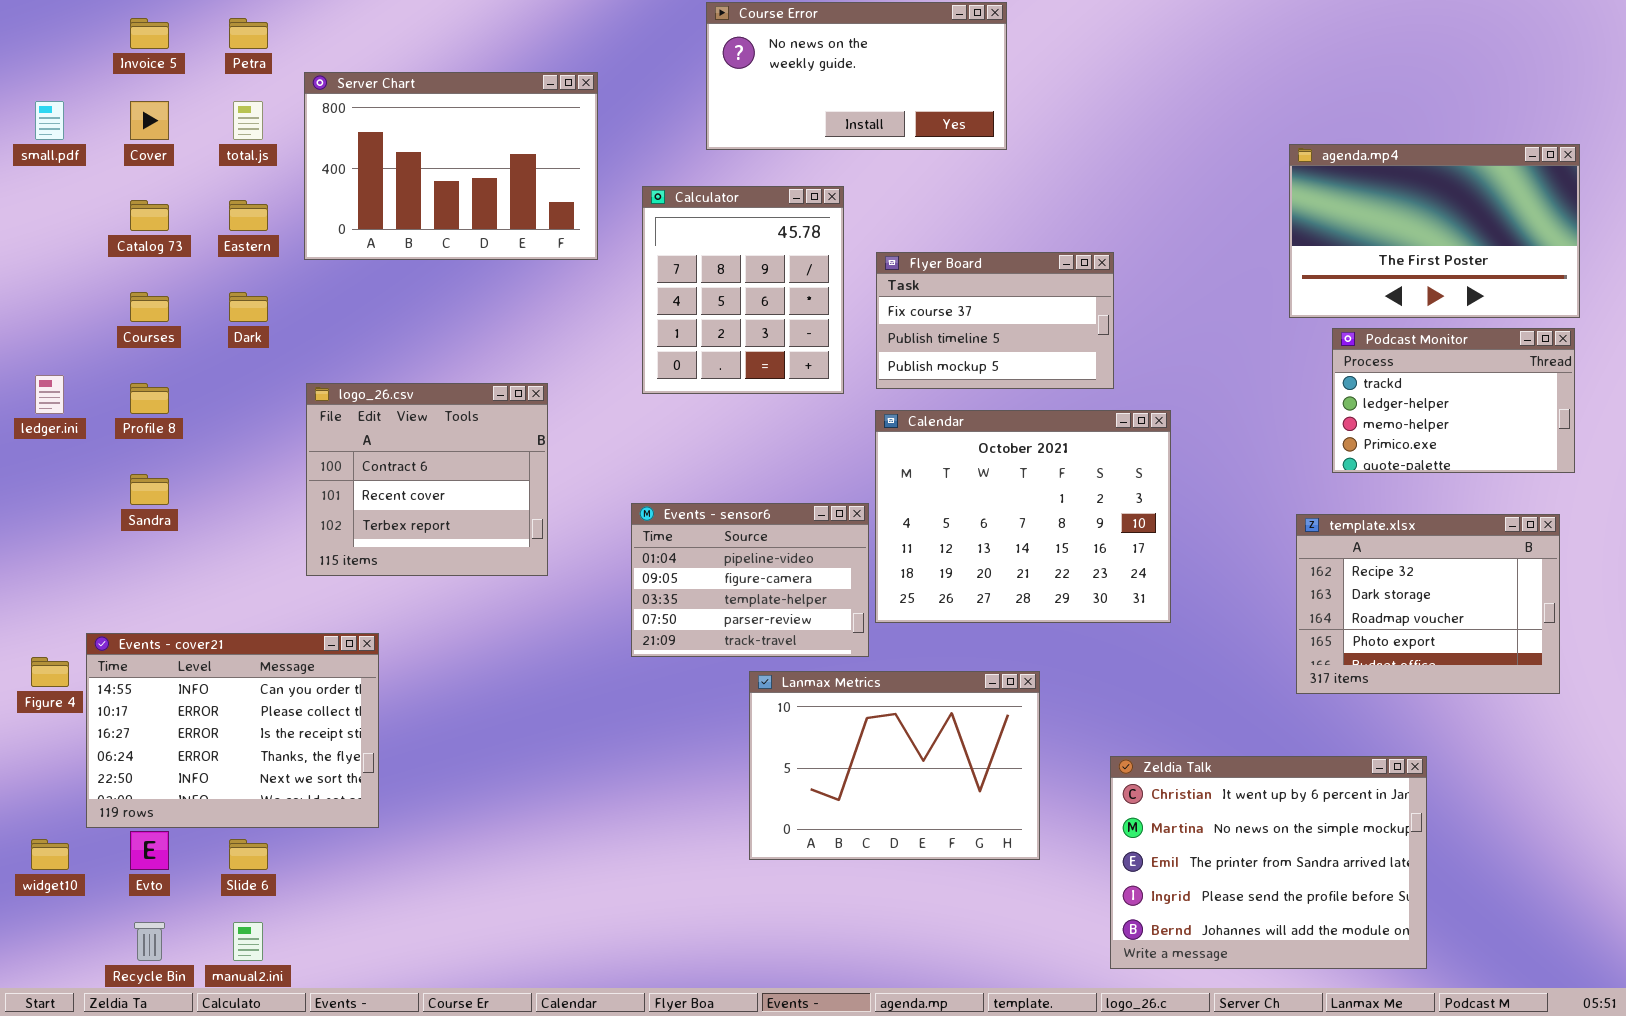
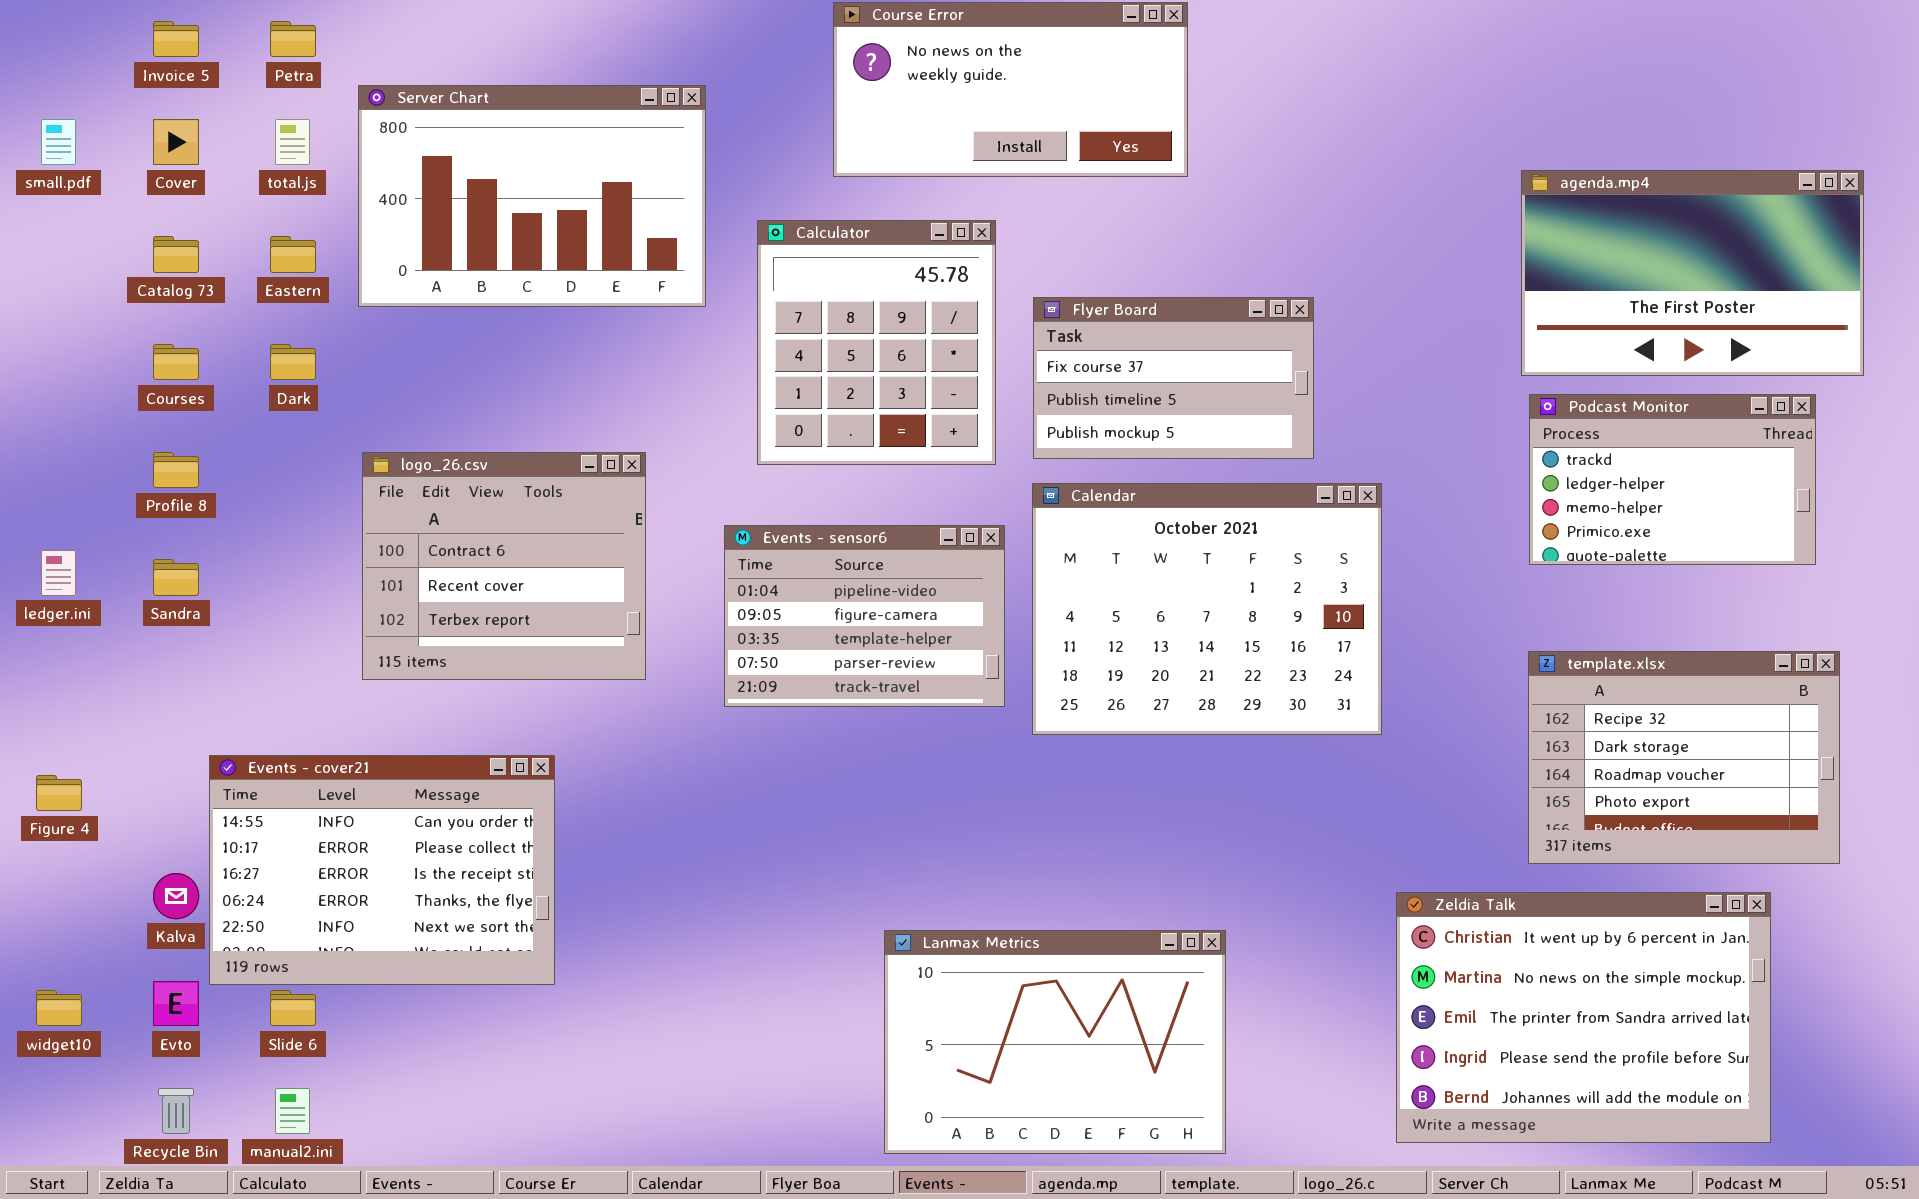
Podcast Monitor: [1332,328,1575,473] -> [1529,394,1816,565], moved
ledger.ini: [35,375,64,414] -> [41,550,76,596], moved
Events - sensor6: [631,503,869,657] -> [724,525,1005,707], moved
template.xlsx: [1296,514,1560,694] -> [1528,651,1840,864], moved
Events - cover21: [86,633,379,828] -> [209,755,555,985], moved
Lanmax Metrics: [749,671,1040,860] -> [884,930,1226,1154], moved
Zeldia Talk: [1110,756,1427,969] -> [1396,892,1771,1143], moved

